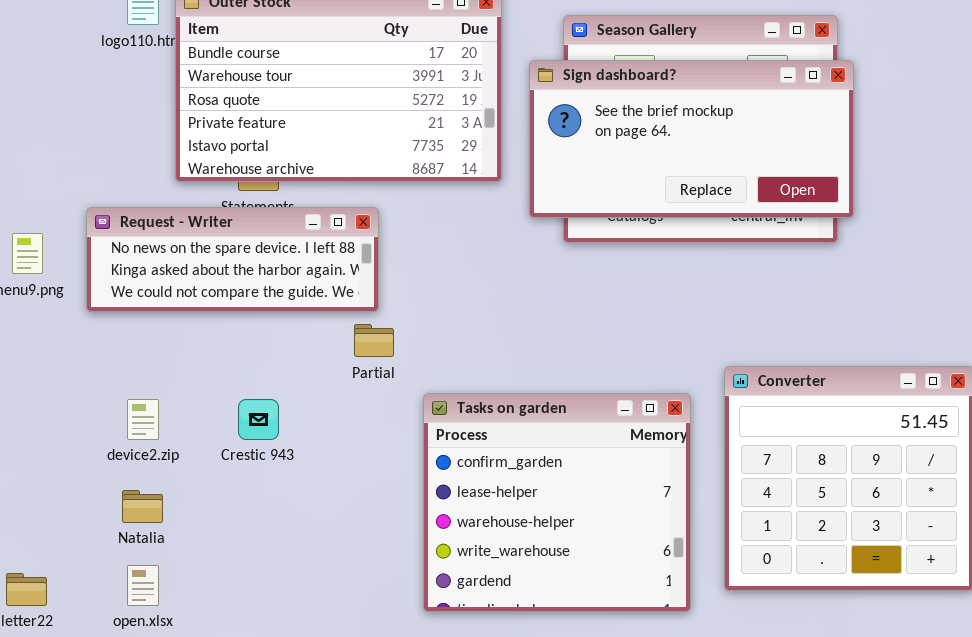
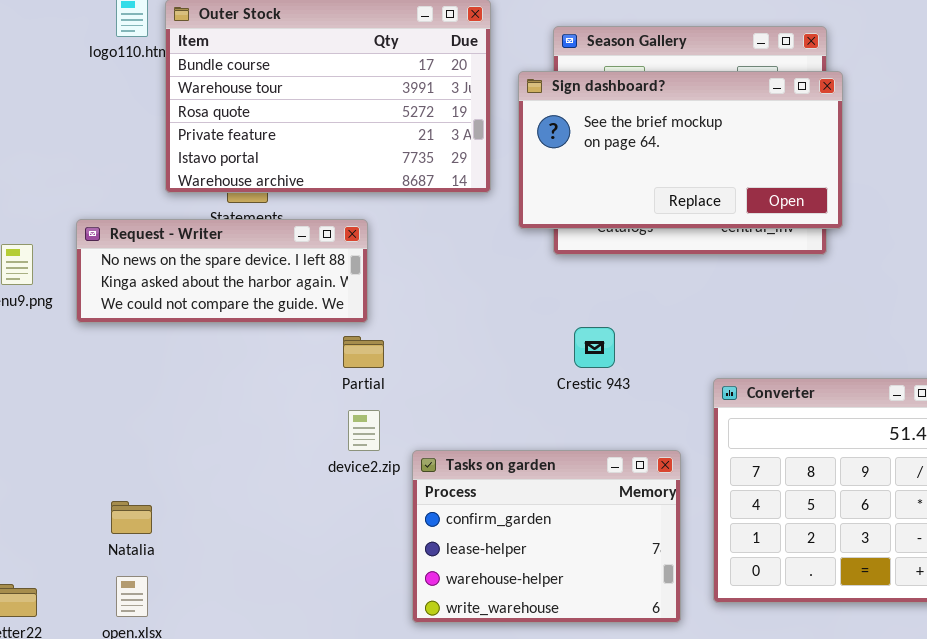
Tasks on garden: [423,393,691,612] -> [412,450,681,623], resized
device2.zip: [127,399,159,440] -> [348,410,380,451], moved
Crestic 943: [238,399,279,440] -> [574,327,615,368], moved

